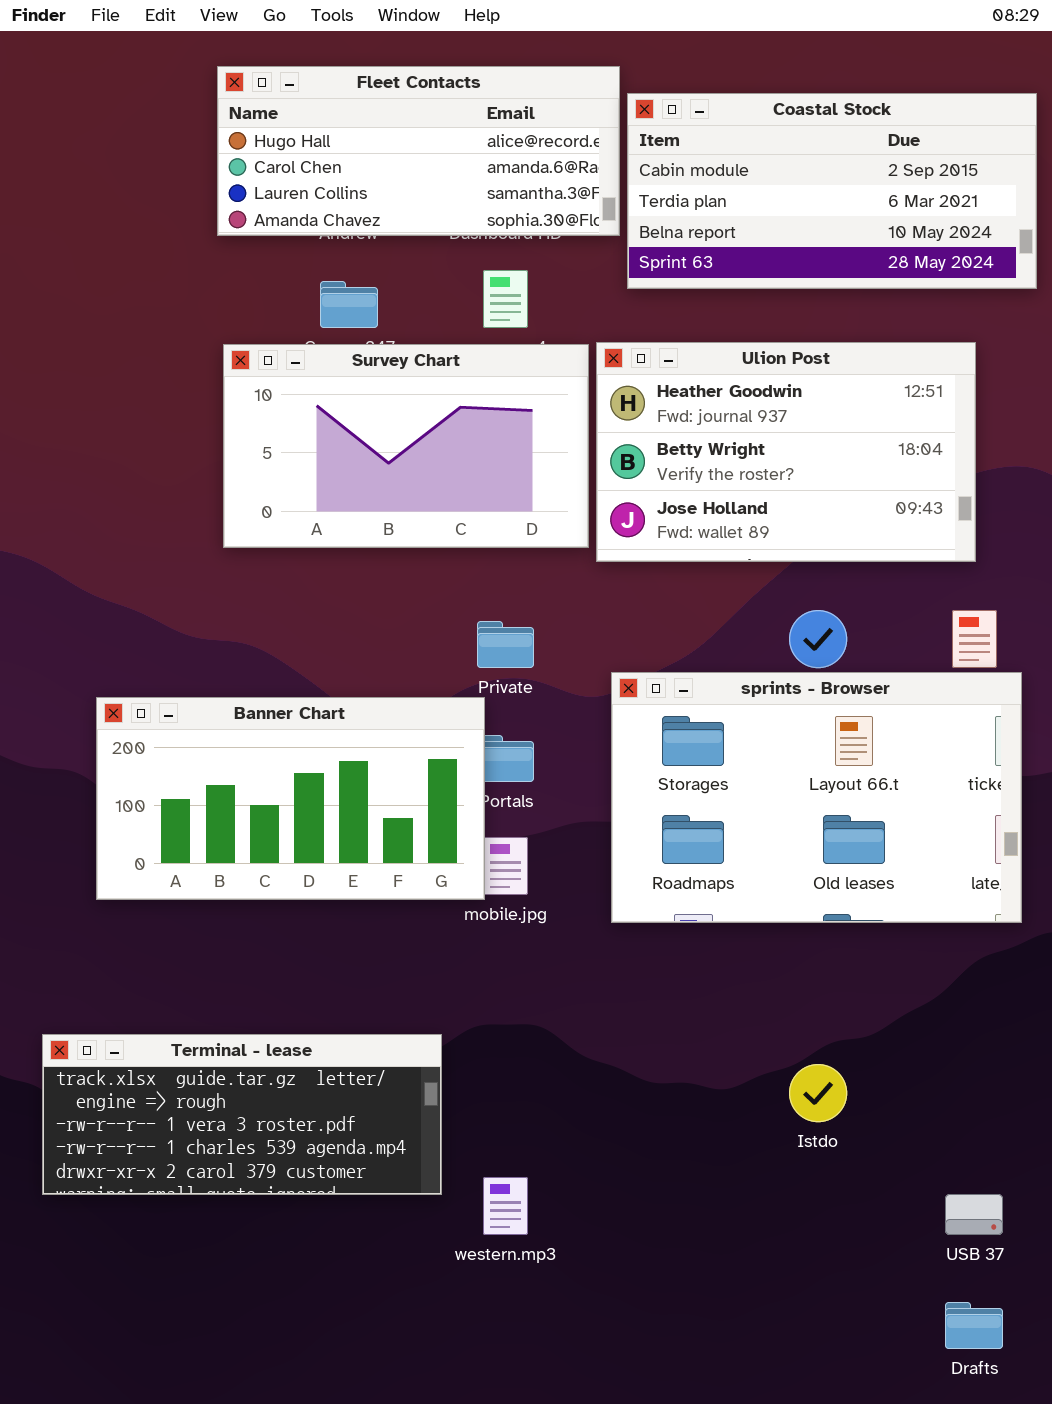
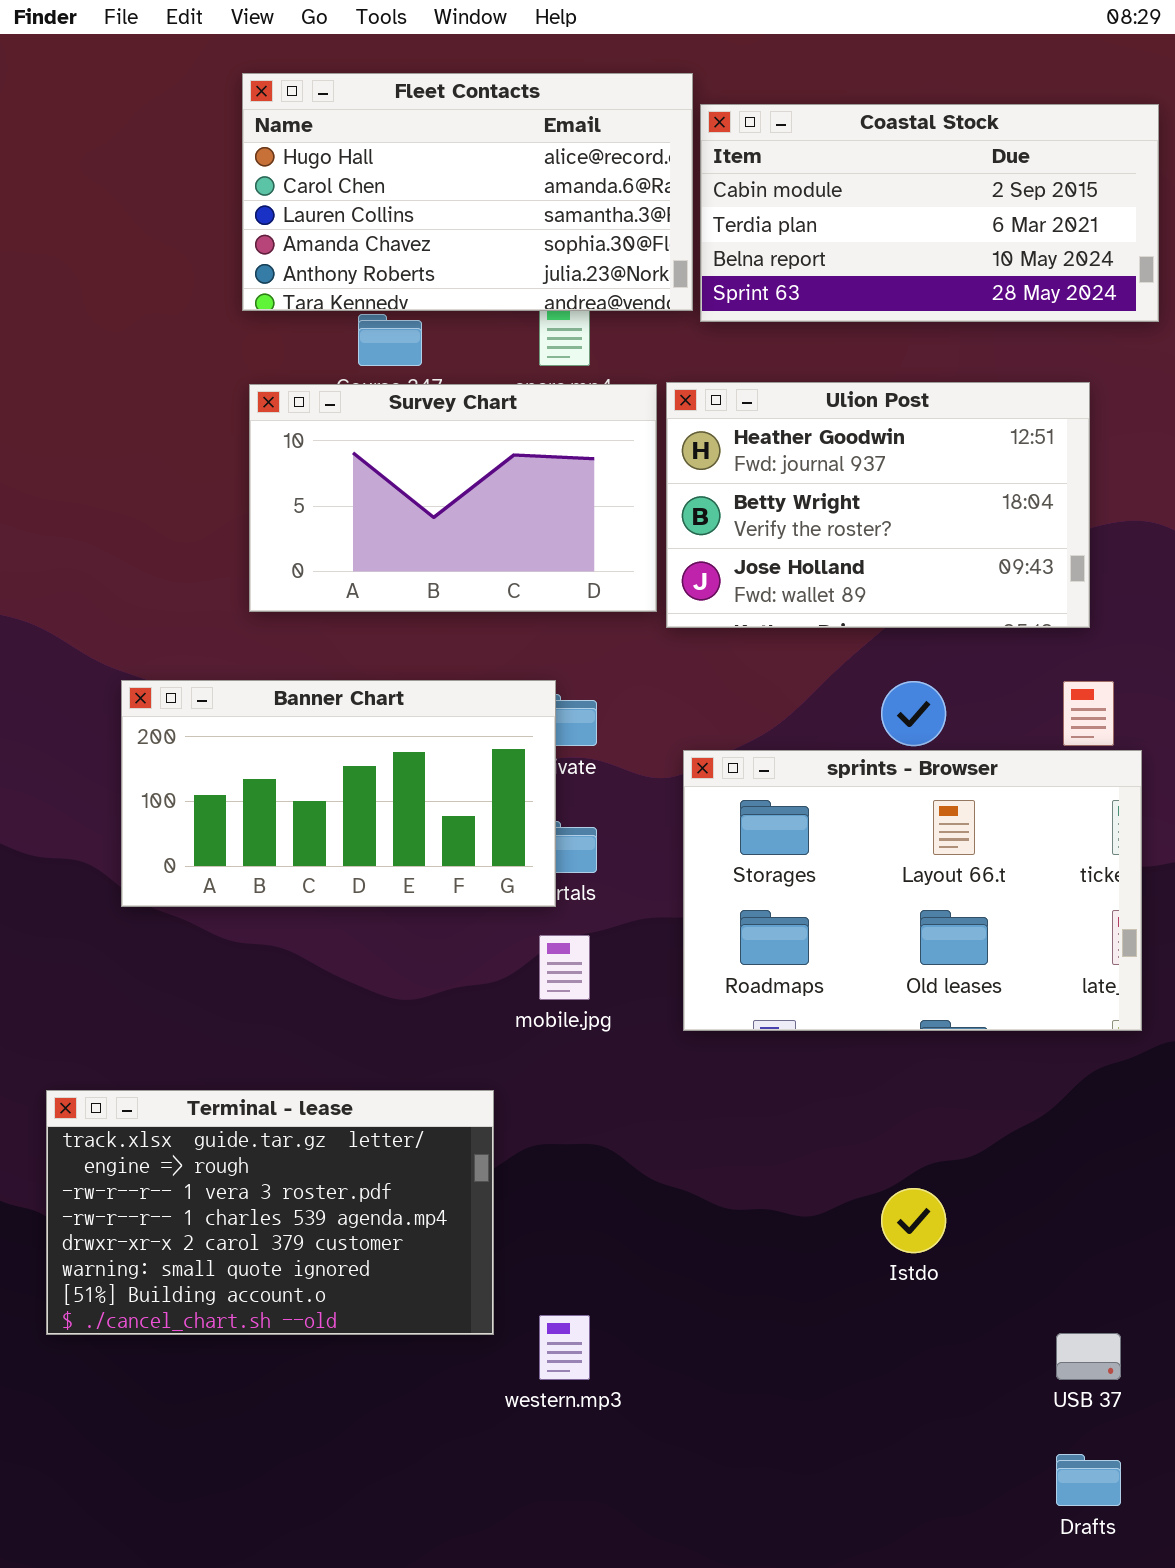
Fleet Contacts: [217,66,620,236] -> [242,73,693,311], resized
Banner Chart: [96,697,485,900] -> [121,680,556,907], moved
Terminal - lease: [42,1034,442,1195] -> [46,1090,494,1335], resized

